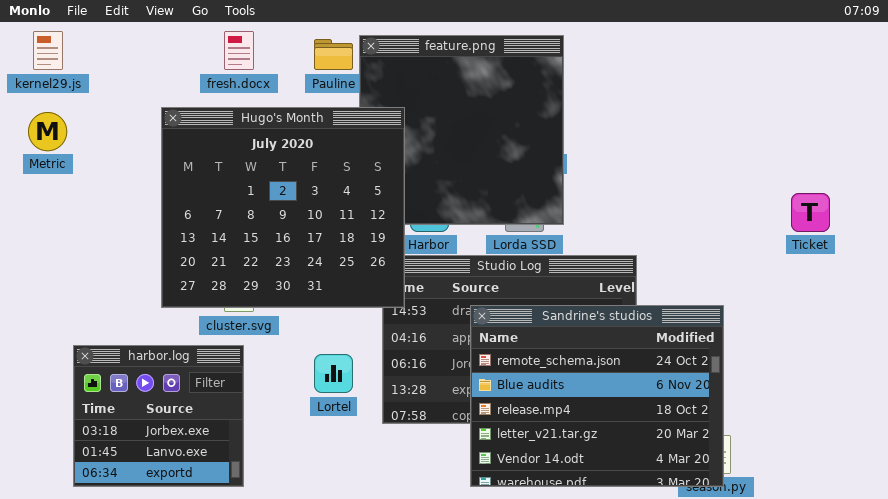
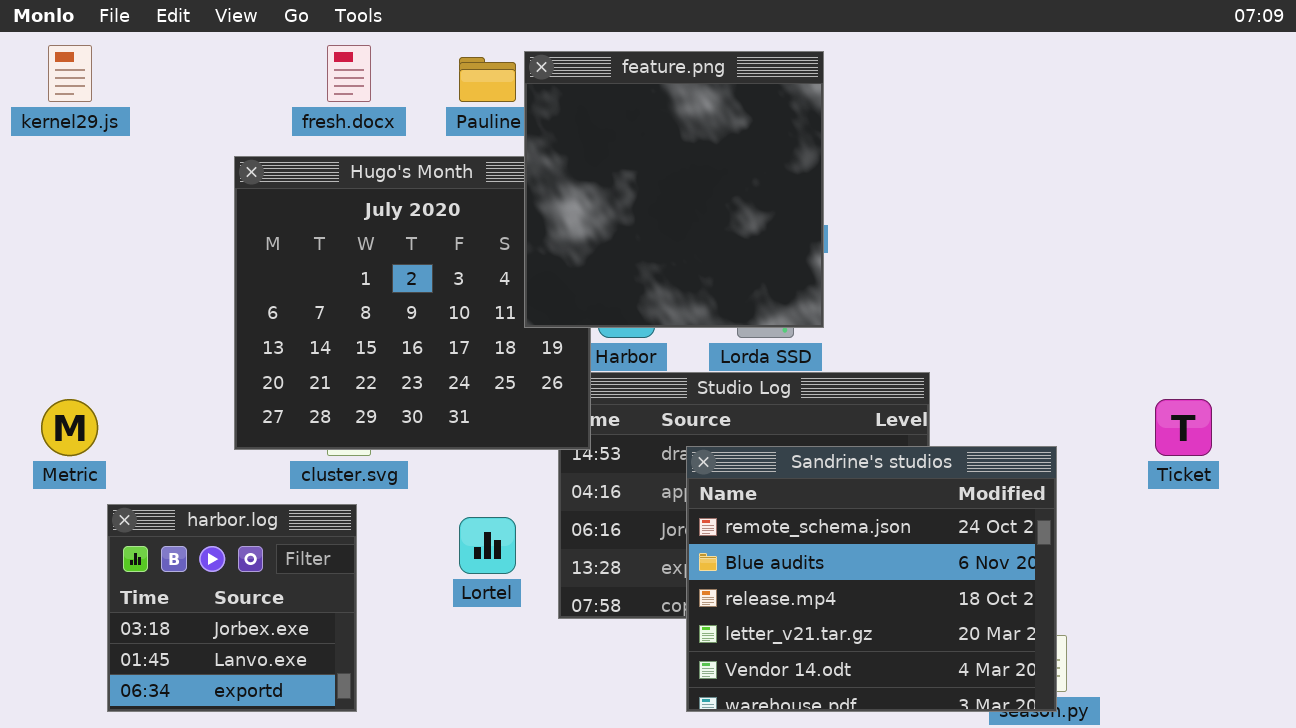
feature.png: [359,35,564,225] -> [524,51,824,328], raised
Metric: [28,112,67,151] -> [41,399,98,456], moved
Ticket: [791,193,830,232] -> [1155,399,1212,456], moved

